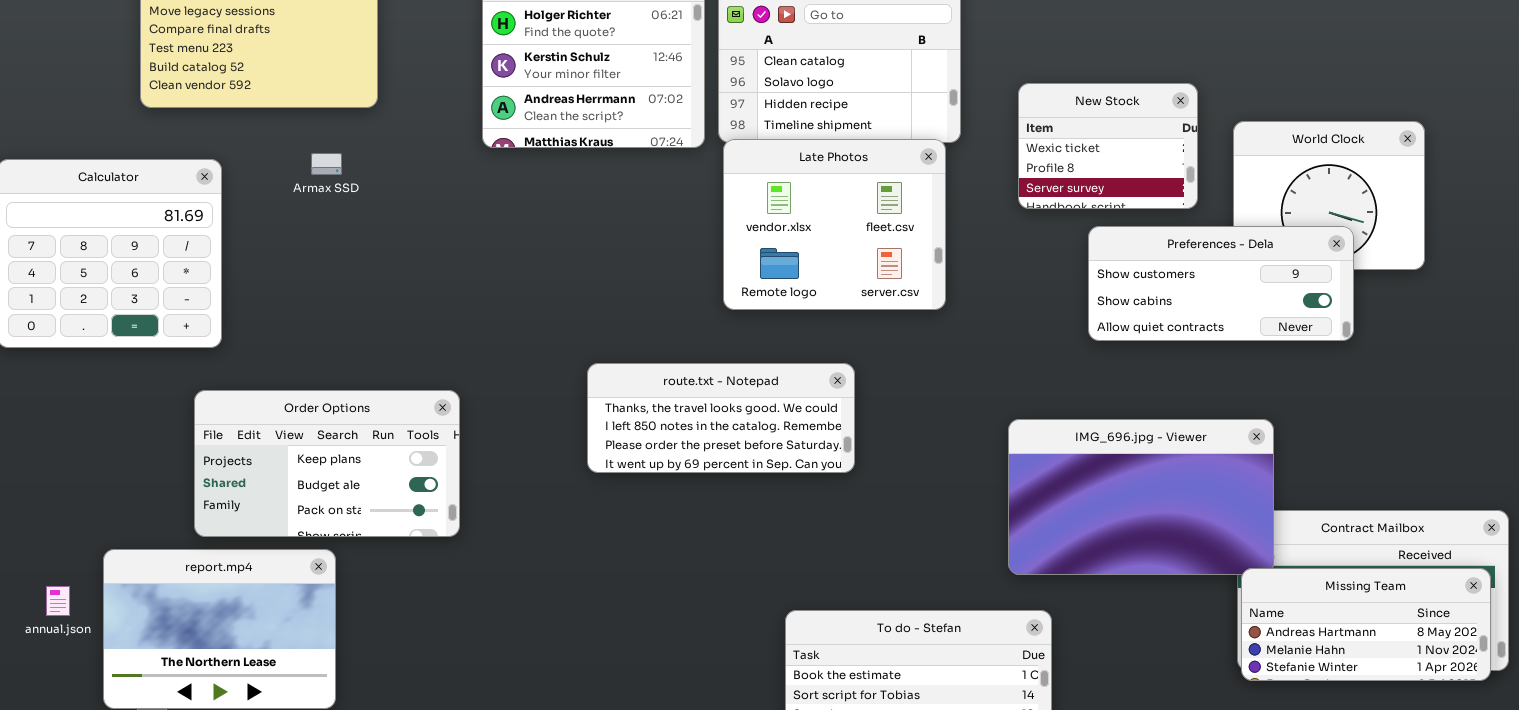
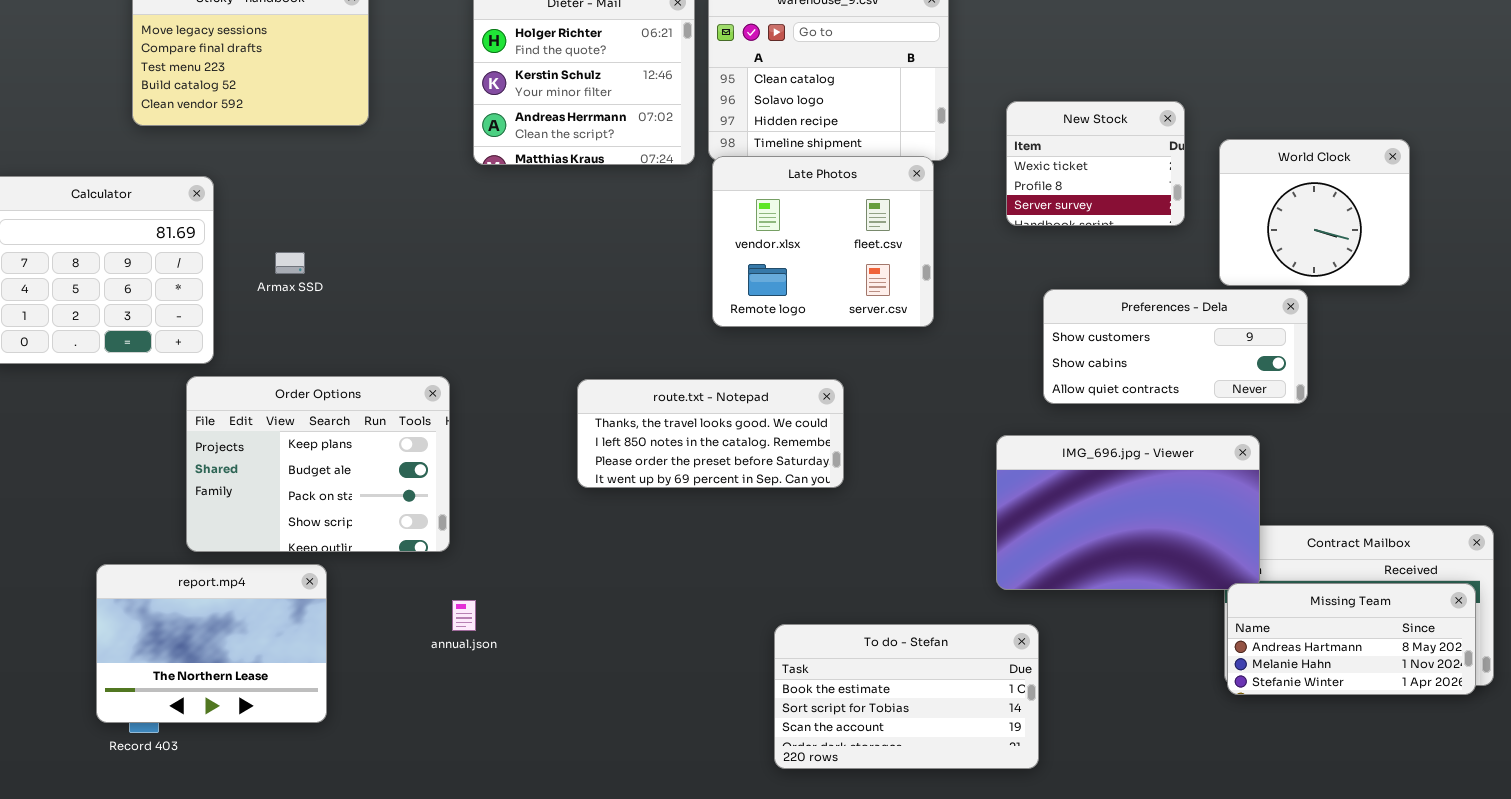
Armax SSD: [311,153,342,175] -> [275,252,305,274], moved
Preferences - Dela: [1088,226,1354,341] -> [1043,289,1308,404], moved
Order Options: [194,390,460,537] -> [186,376,450,552], resized
annual.json: [46,586,70,616] -> [452,600,476,631], moved

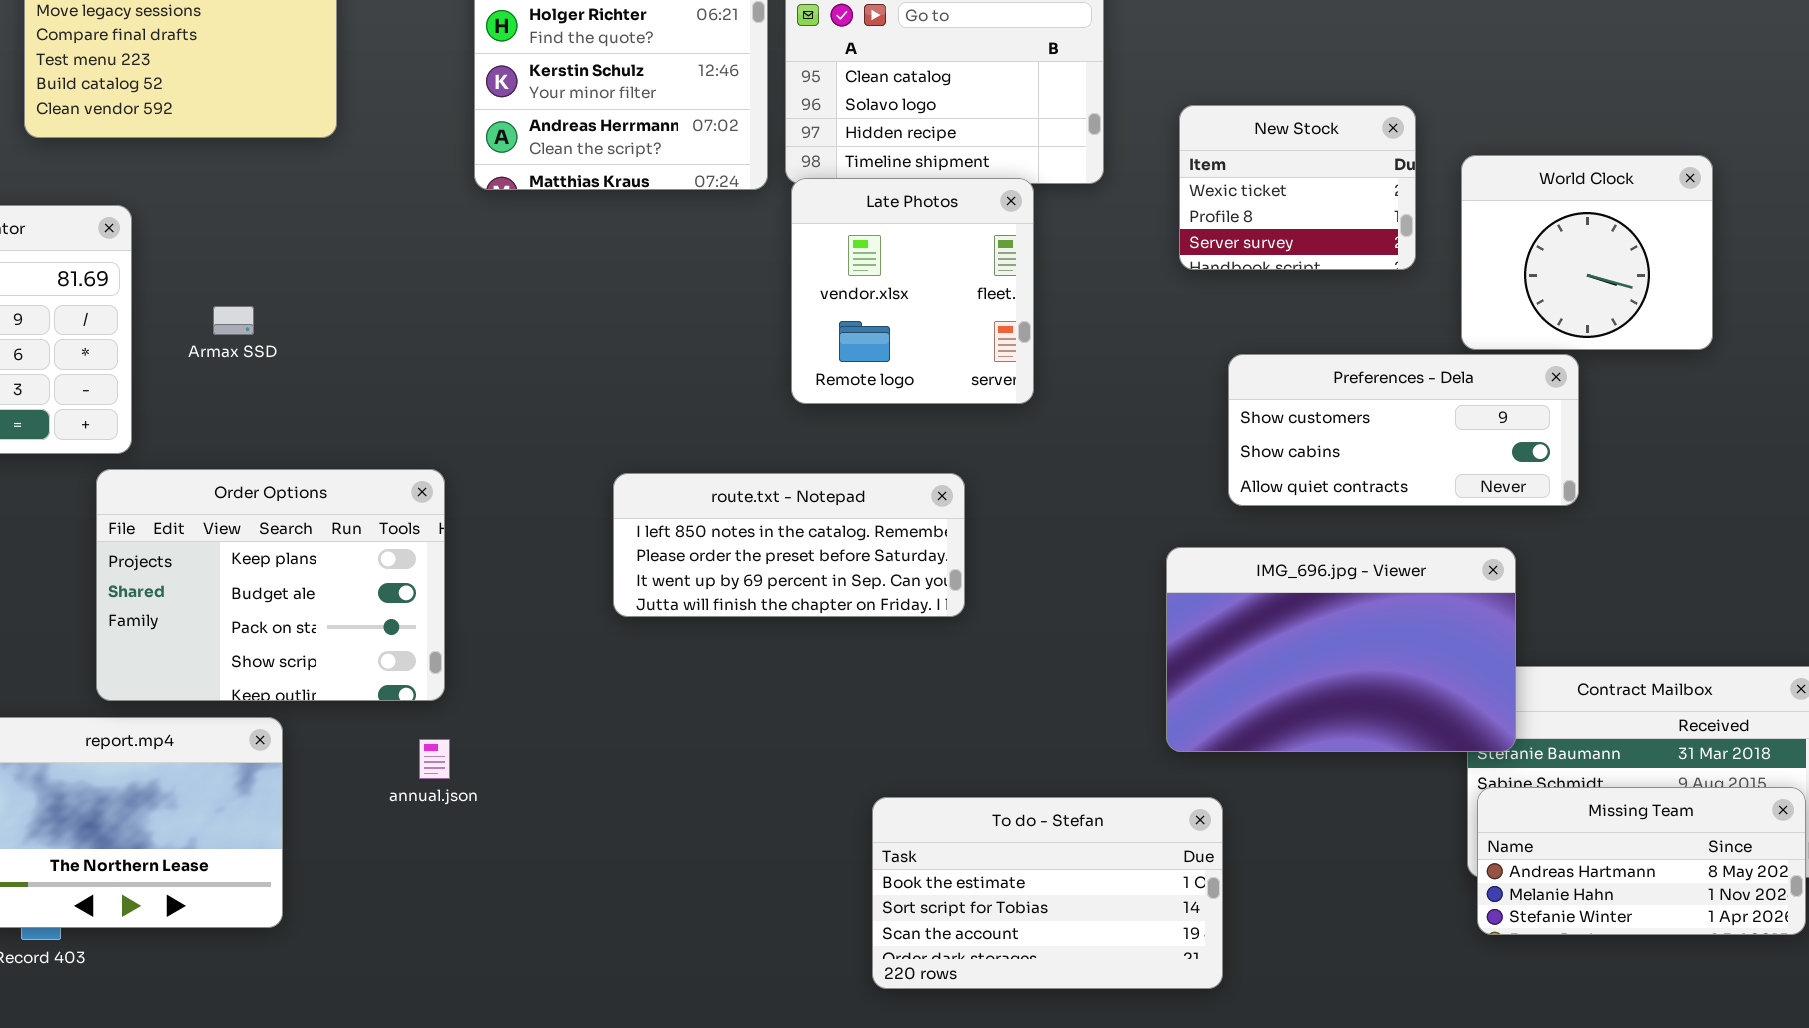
Late Photos: [712,156,934,327] -> [791,178,1034,404], resized
route.txt - Notepad: [577,379,844,488] -> [613,473,965,617], scrolled down 1 row
Missing Team: [1227,583,1476,695] -> [1477,787,1806,935], moved
annual.json: [452,600,476,631] -> [419,739,450,779], moved

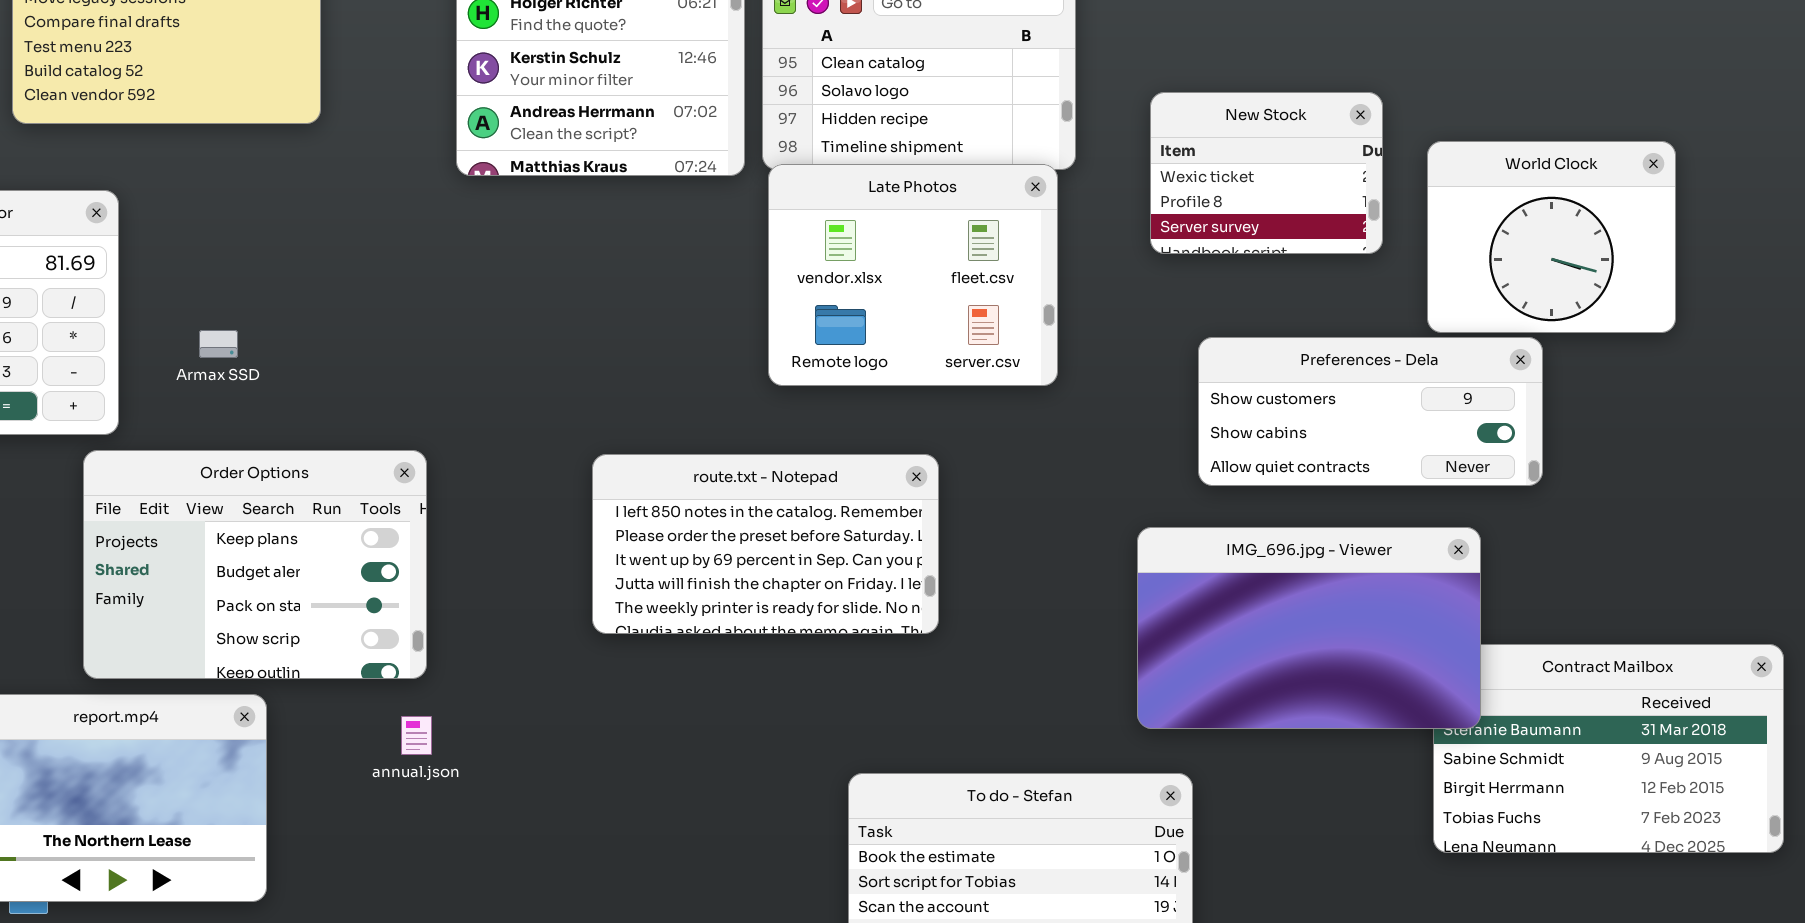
Late Photos: [791,178,1034,404] -> [768,164,1058,386], resized
Armax SSD: [213,306,254,335] -> [199,330,238,358], moved
route.txt - Notepad: [613,473,965,617] -> [592,454,939,634], resized
Missing Team: [1477,787,1806,935] -> none, closed

